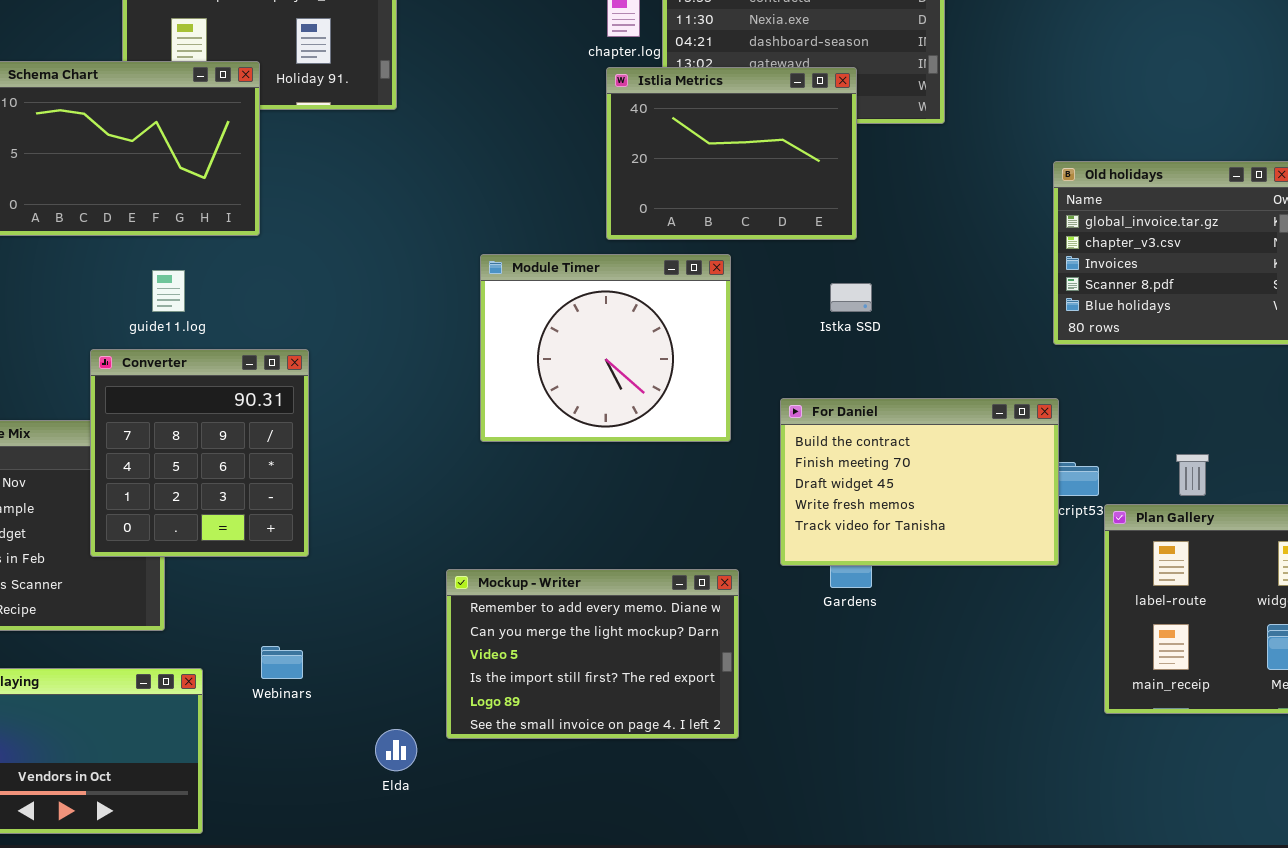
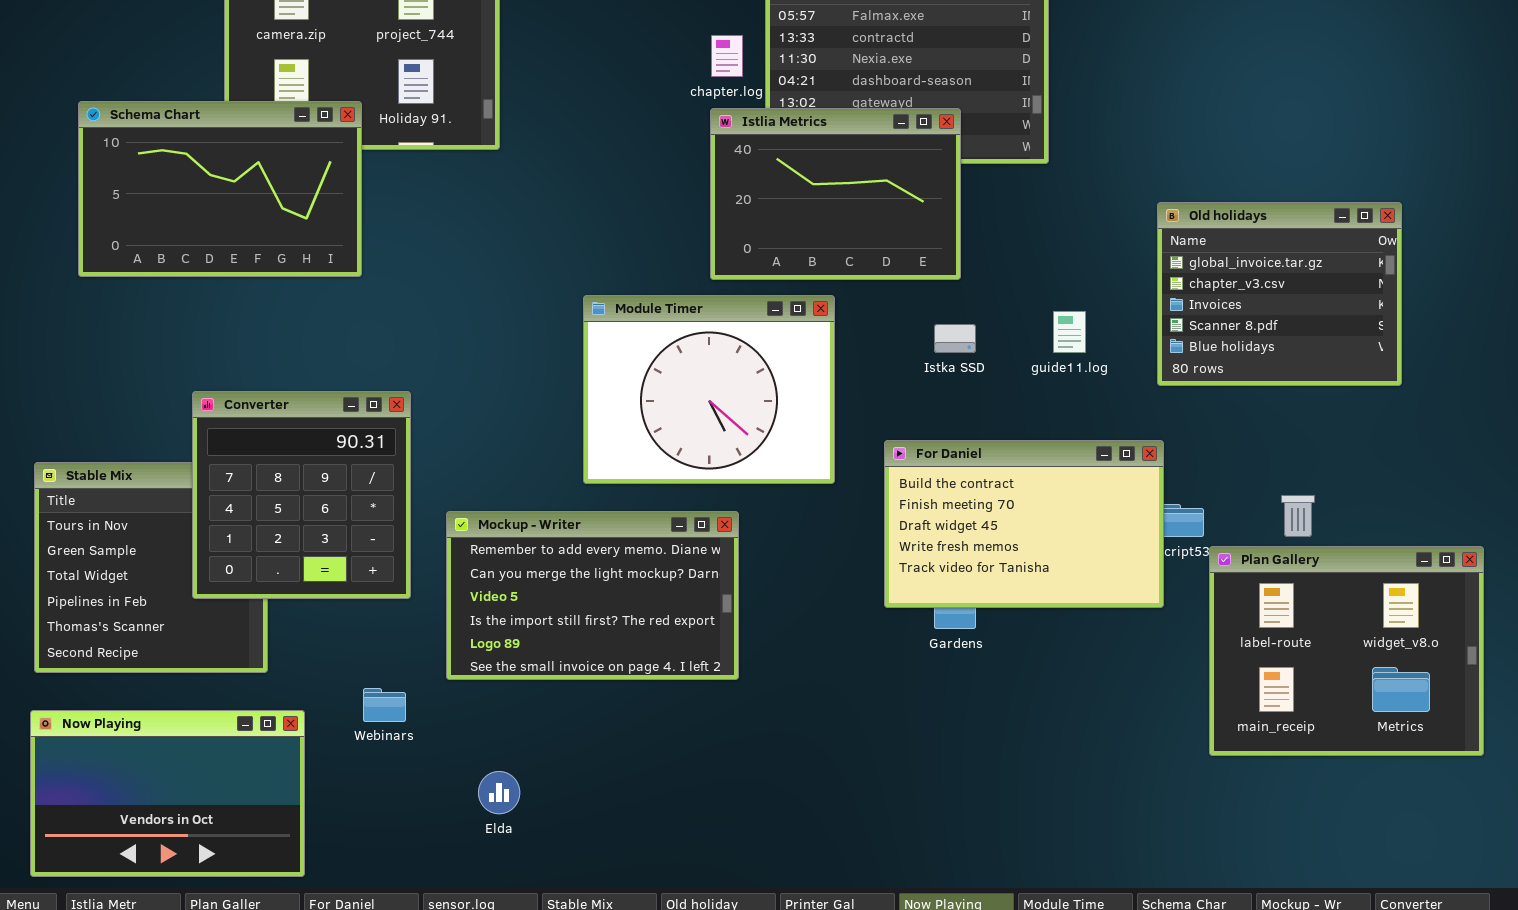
guide11.log: [152,270,185,312] -> [1053,311,1086,353], moved
Mockup - Writer: [446,569,739,739] -> [446,511,739,680], moved

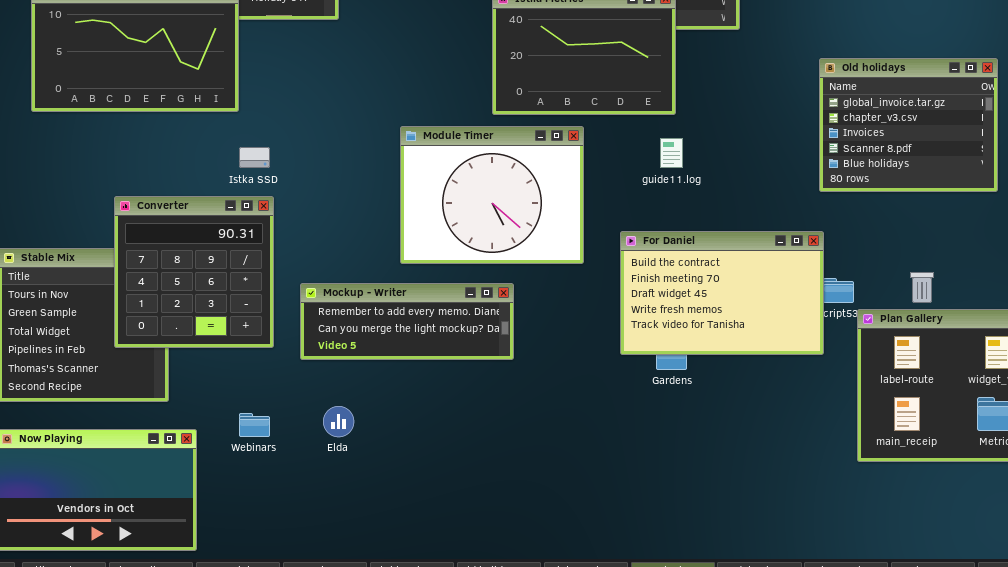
guide11.log: [1053,311,1086,353] -> [660,138,683,168], moved
Istka SSD: [934,324,976,353] -> [239,147,270,168], moved
Mockup - Writer: [446,511,739,680] -> [300,283,514,360], resized
Elda: [478,771,520,814] -> [323,406,354,437], moved

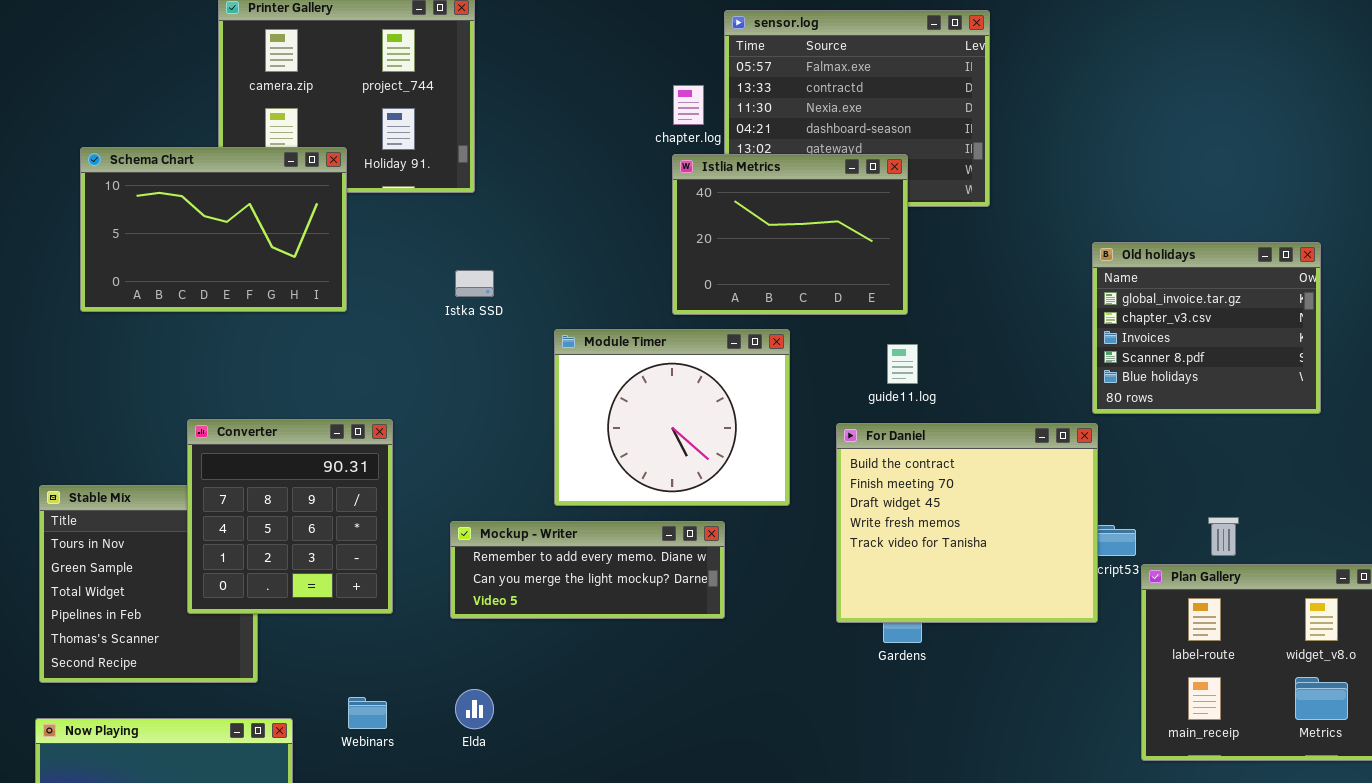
Istka SSD: [239,147,270,168] -> [455,270,494,297], moved
For Daniel: [620,231,824,355] -> [836,423,1098,623], resized
Mockup - Writer: [300,283,514,360] -> [450,521,725,619], moved

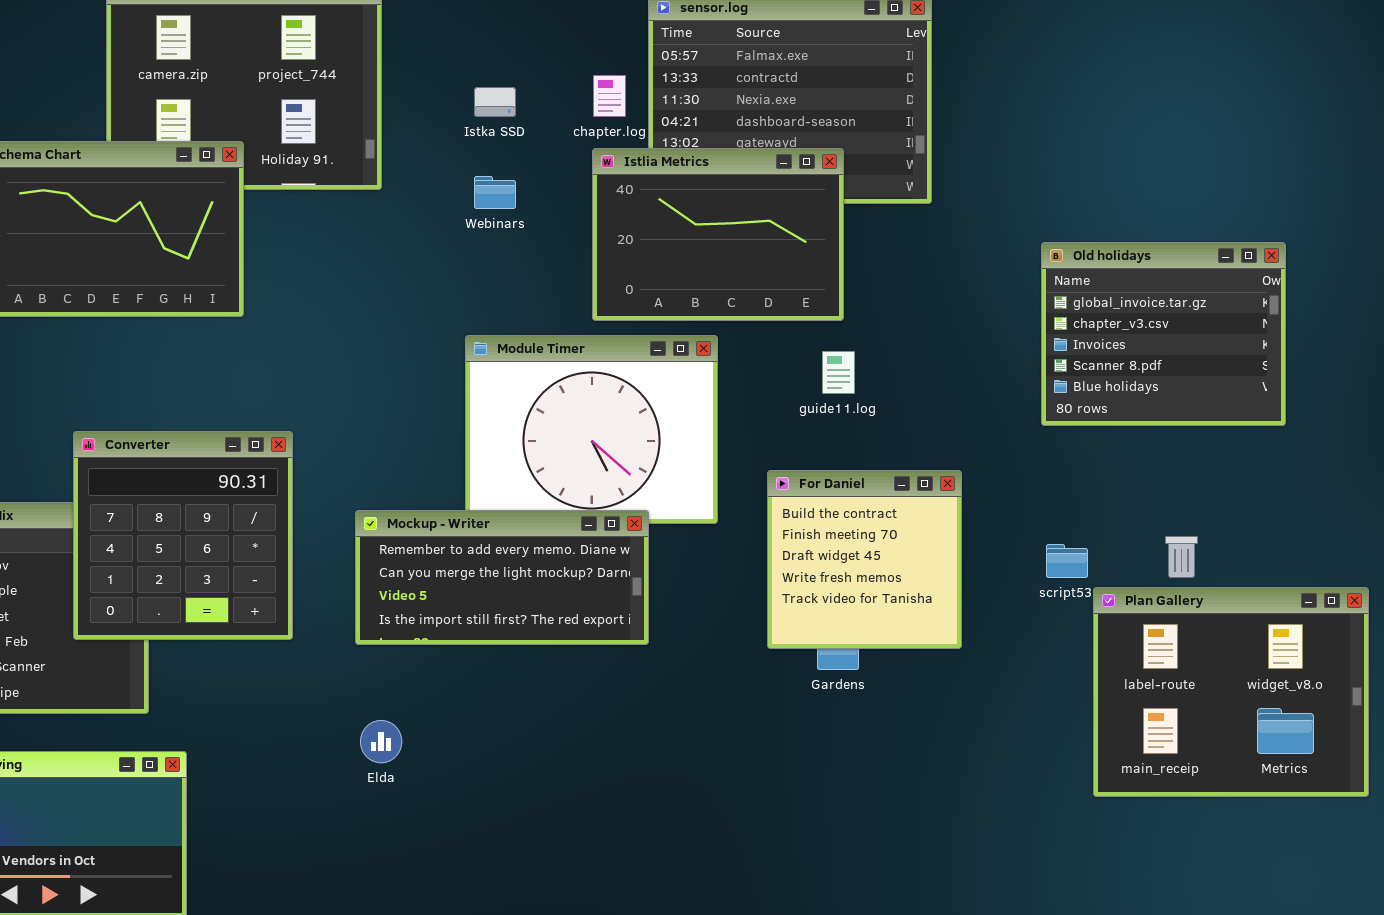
Istka SSD: [455,270,494,297] -> [474,87,516,117], moved
For Daniel: [836,423,1098,623] -> [767,470,962,649], resized
Mockup - Writer: [450,521,725,619] -> [355,510,649,645], resized
Webinars: [348,697,387,729] -> [474,176,516,209], moved

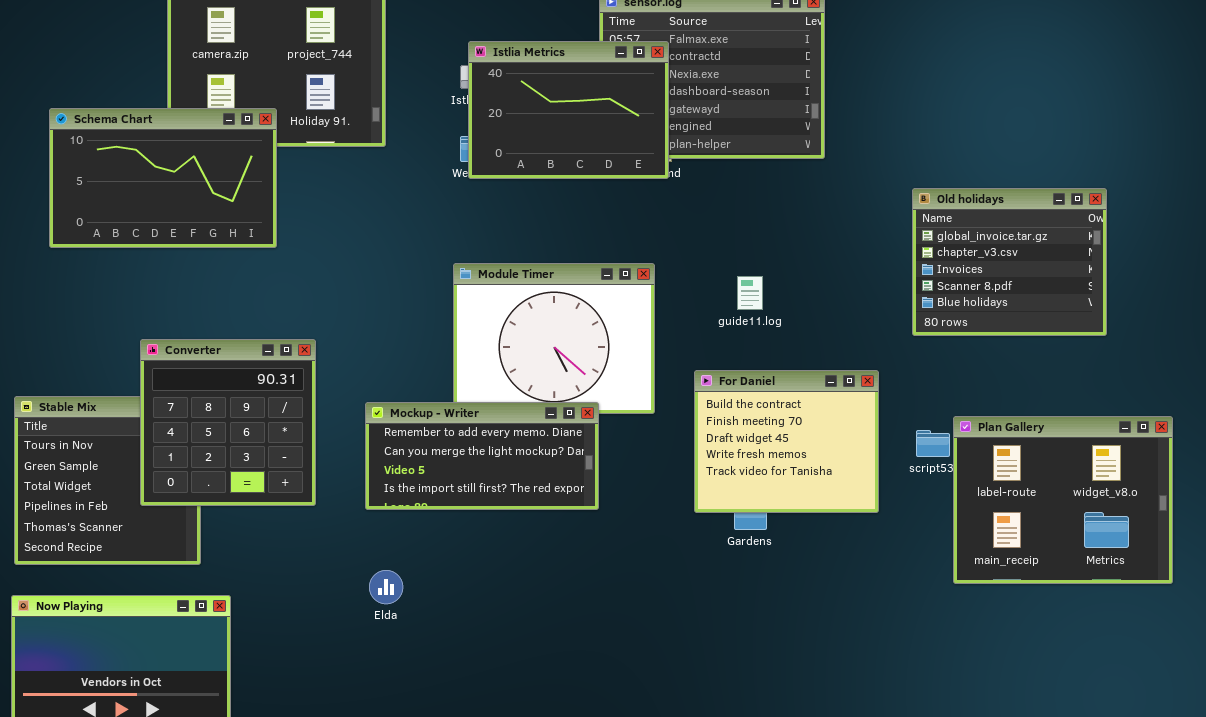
Istlia Metrics: [592,148,844,321] -> [468,41,669,179], moved
For Daniel: [767,470,962,649] -> [694,370,879,513], resized
Plan Gallery: [1093,587,1369,797] -> [953,416,1173,584], moved

